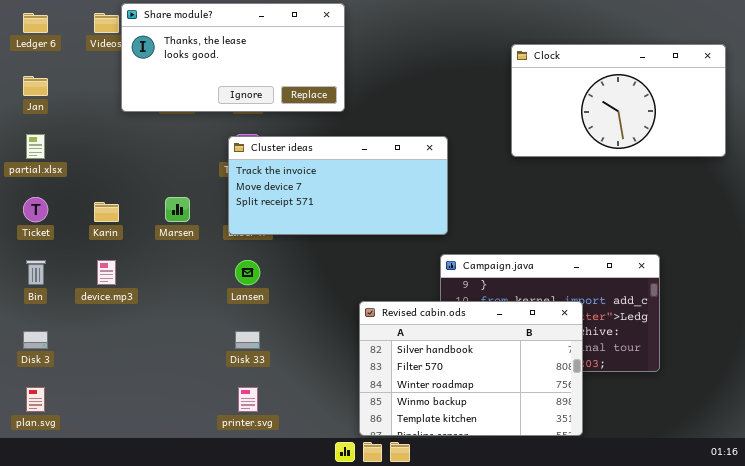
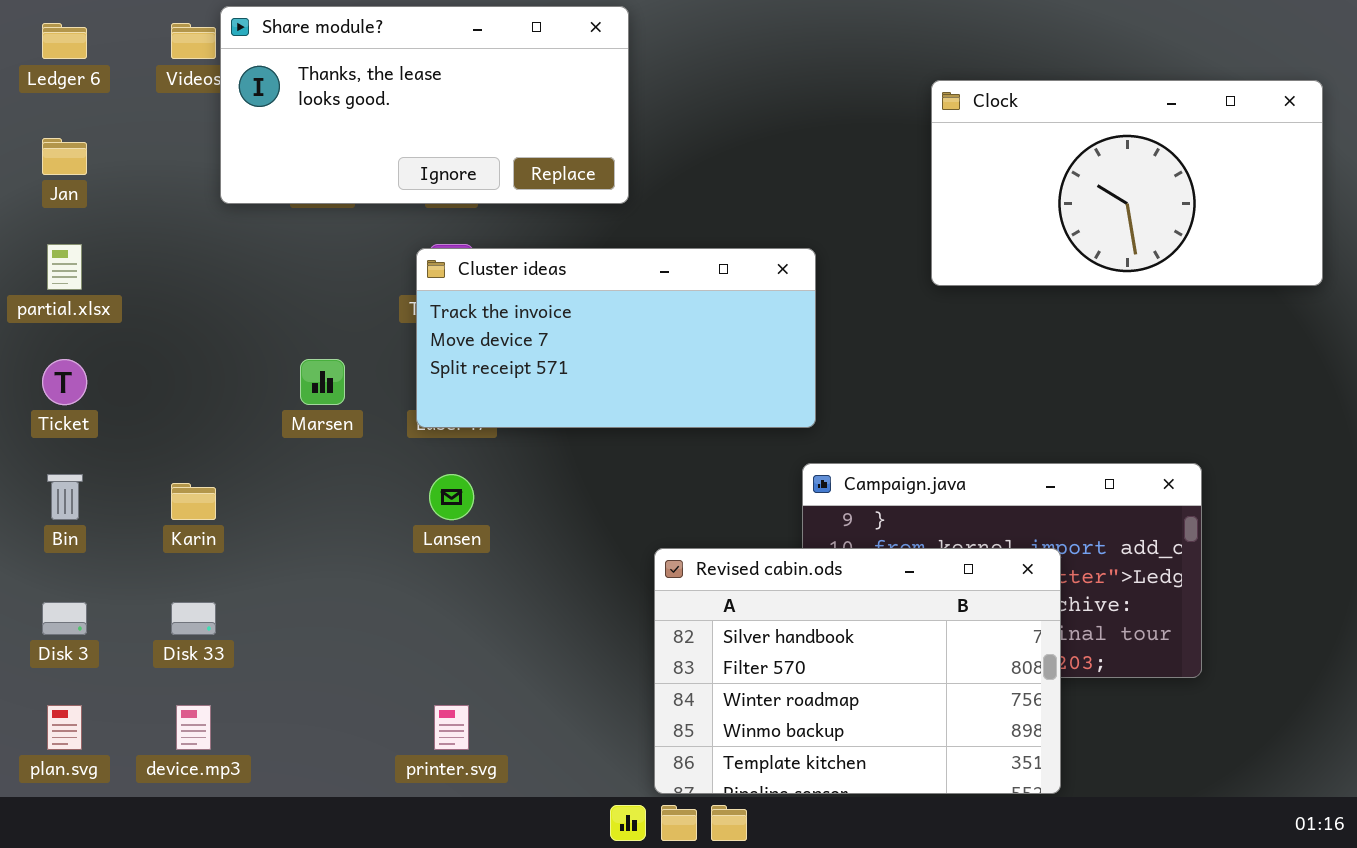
Karin: [94,202,119,222] -> [171,483,216,520], moved
device.mp3: [97,260,116,285] -> [176,705,211,750], moved
Disk 33: [235,331,260,349] -> [171,602,216,635], moved

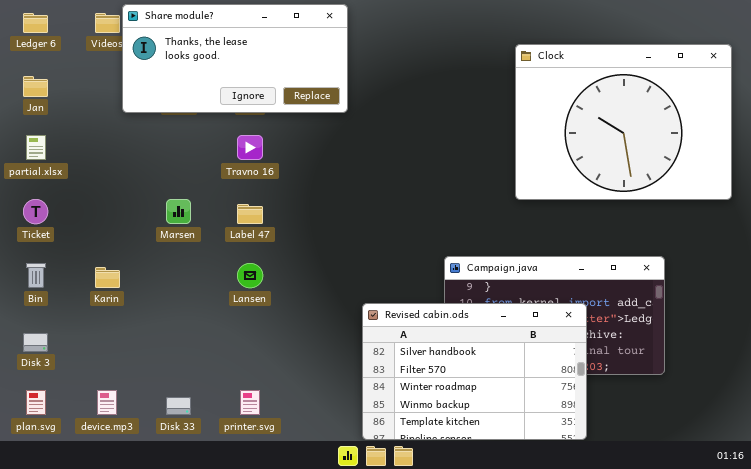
Clock: [931,80,1323,286] -> [515,44,732,200], resized
Cluster ideas: [416,248,816,428] -> none, closed
Disk 33: [171,602,216,635] -> [166,397,191,415], moved

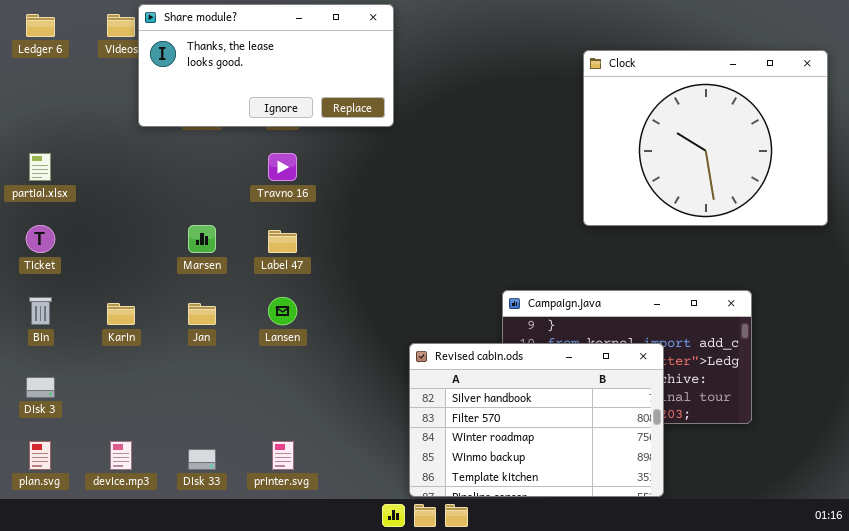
Jan: [23,76,48,97] -> [188,303,216,325], moved

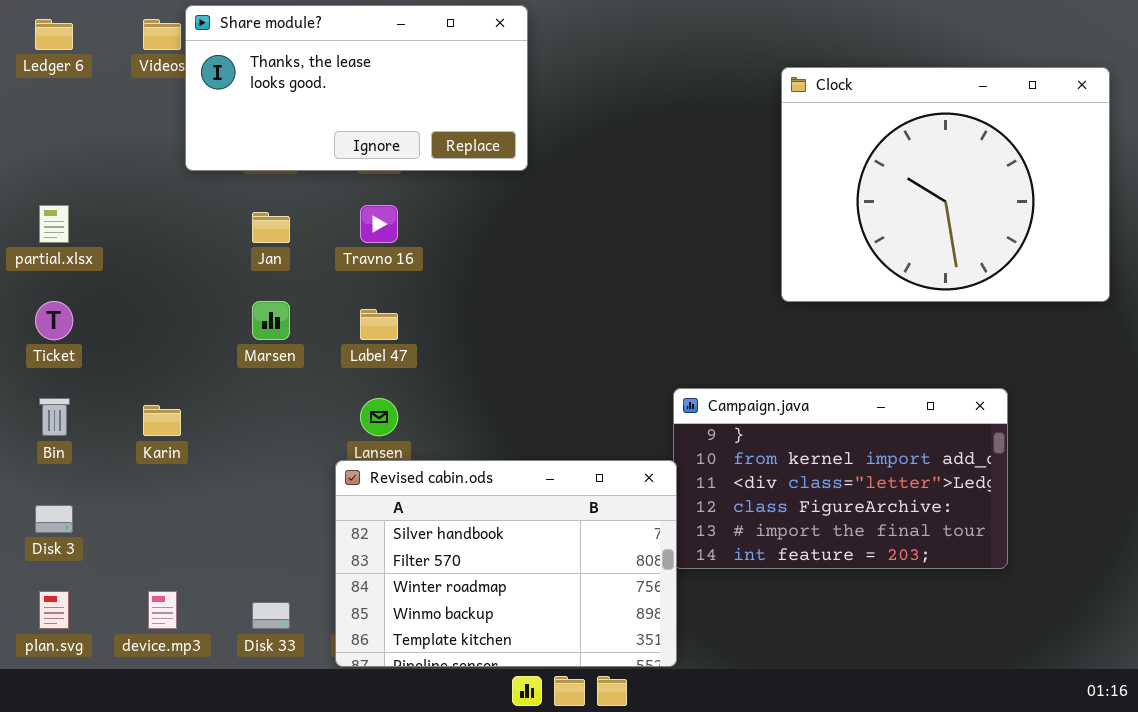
Jan: [188,303,216,325] -> [252,212,290,243], moved
Revised cabin.ods: [409,343,664,497] -> [335,460,677,667], moved

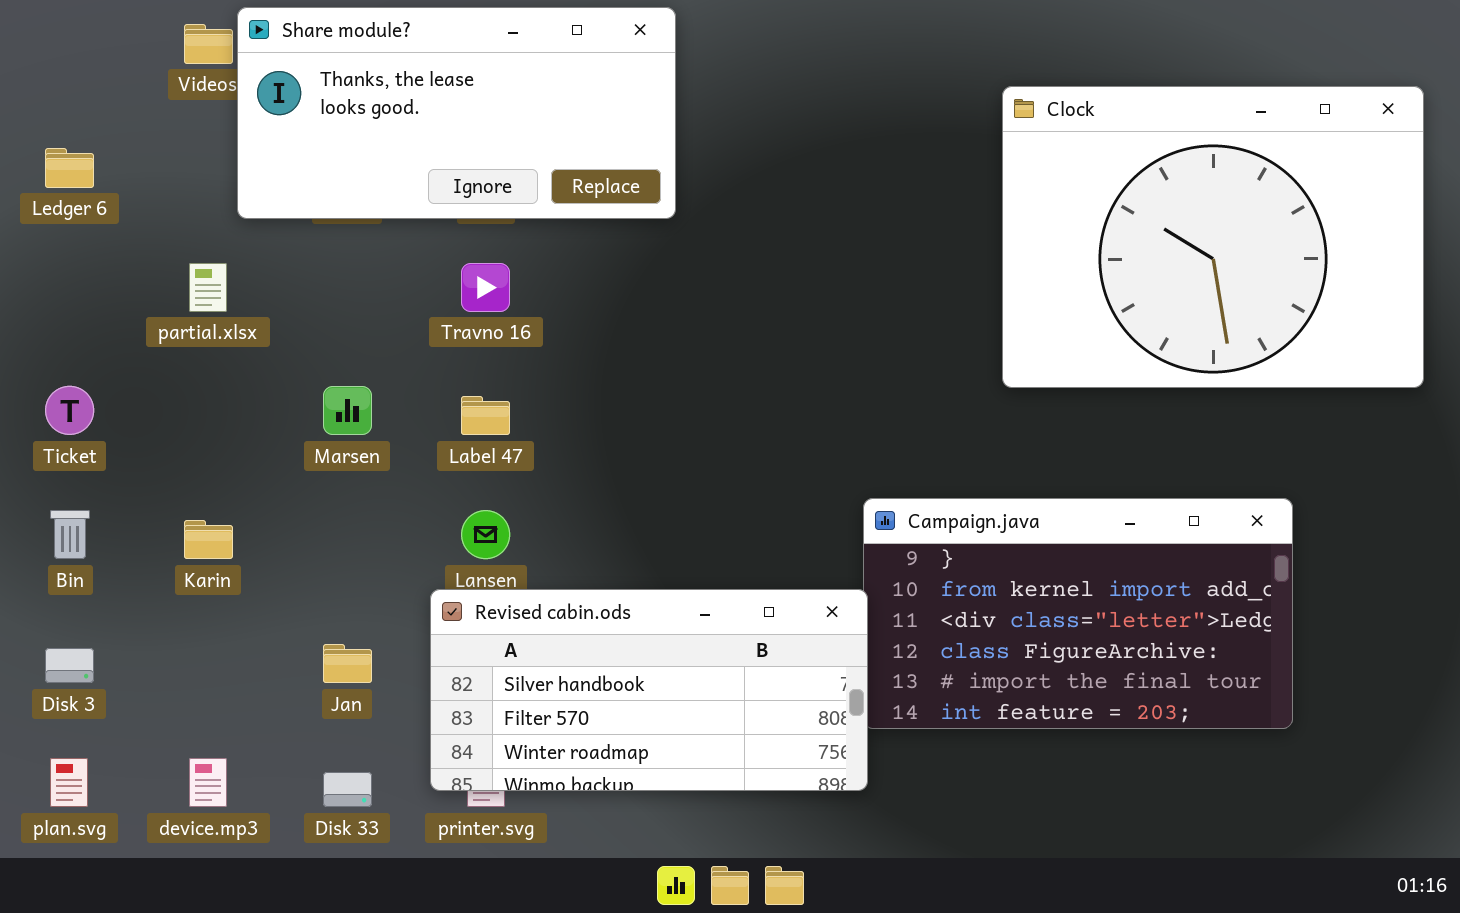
Ledger 6: [35,19,73,50] -> [45,148,94,188], moved
partial.xlsx: [39,205,69,243] -> [189,263,227,312], moved
Jan: [252,212,290,243] -> [323,644,372,683], moved
Revised cabin.ods: [335,460,677,667] -> [430,589,868,791], resized

